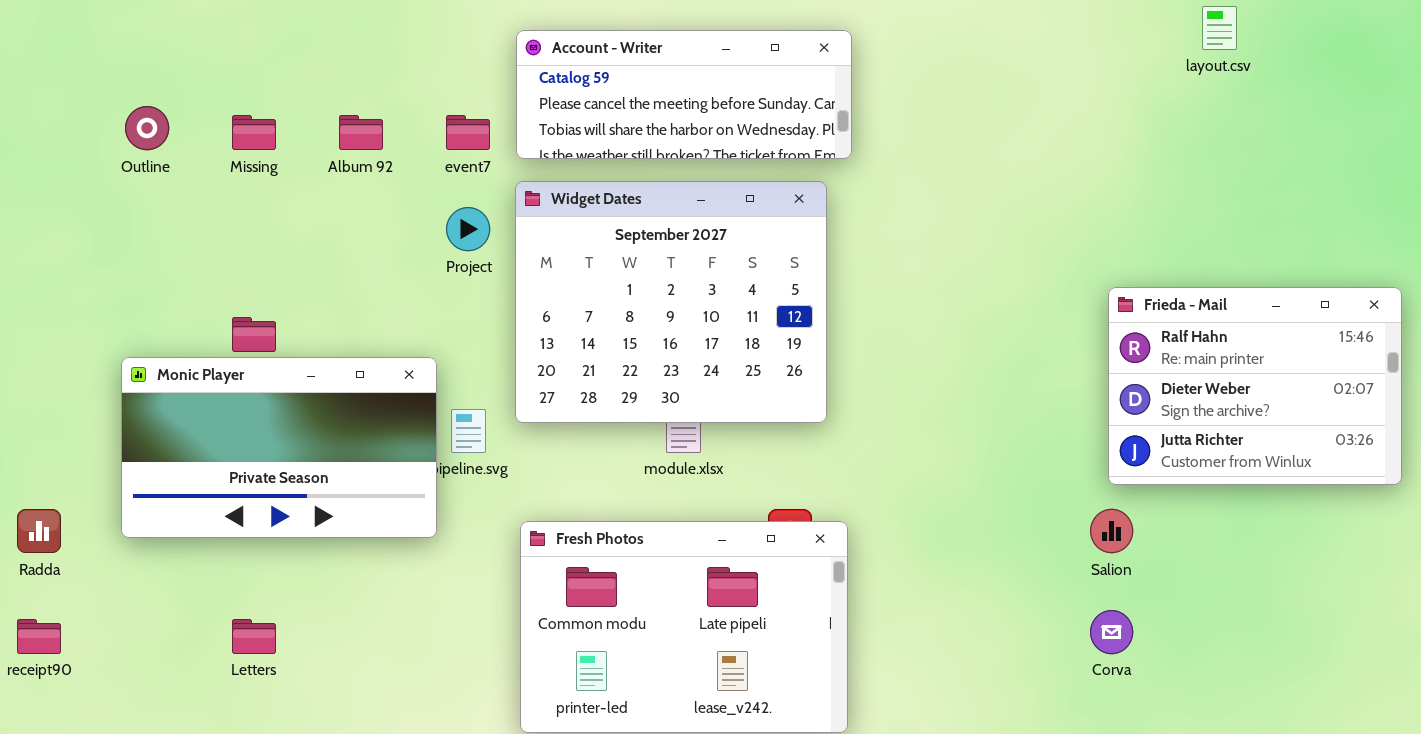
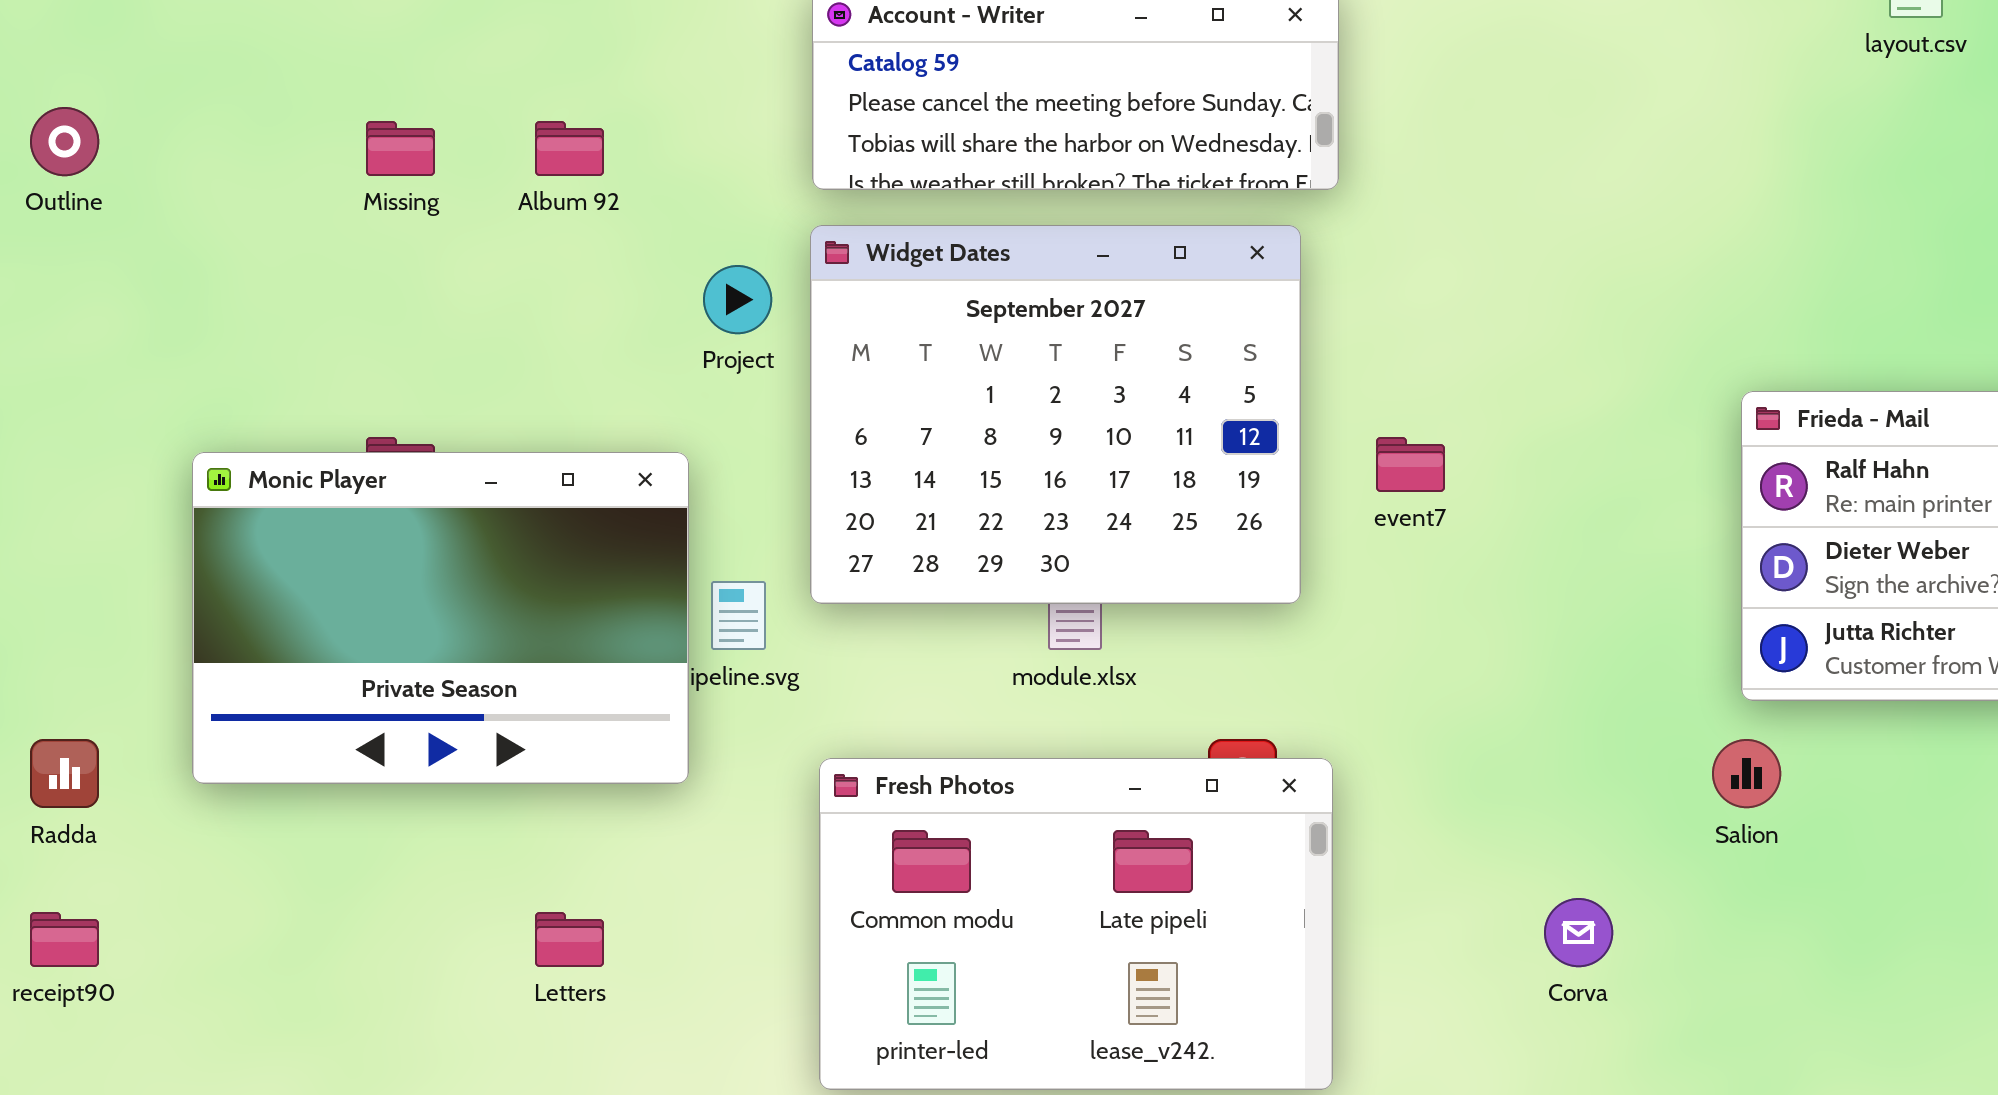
Outline: [125,106,169,150] -> [30,107,99,176], moved
event7: [446,115,490,150] -> [1376,437,1445,492], moved
Monic Player: [121,357,437,538] -> [192,452,689,784], resized
Corva: [1090,610,1133,654] -> [1544,898,1613,967], moved
Letters: [232,619,276,654] -> [535,912,604,967], moved

